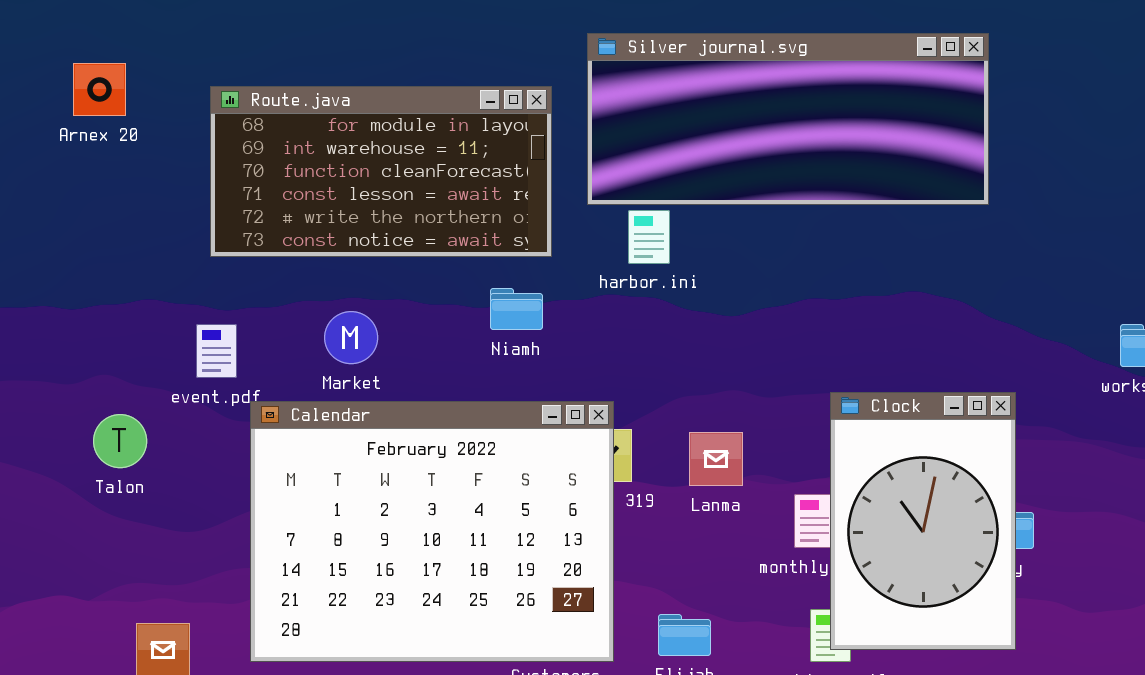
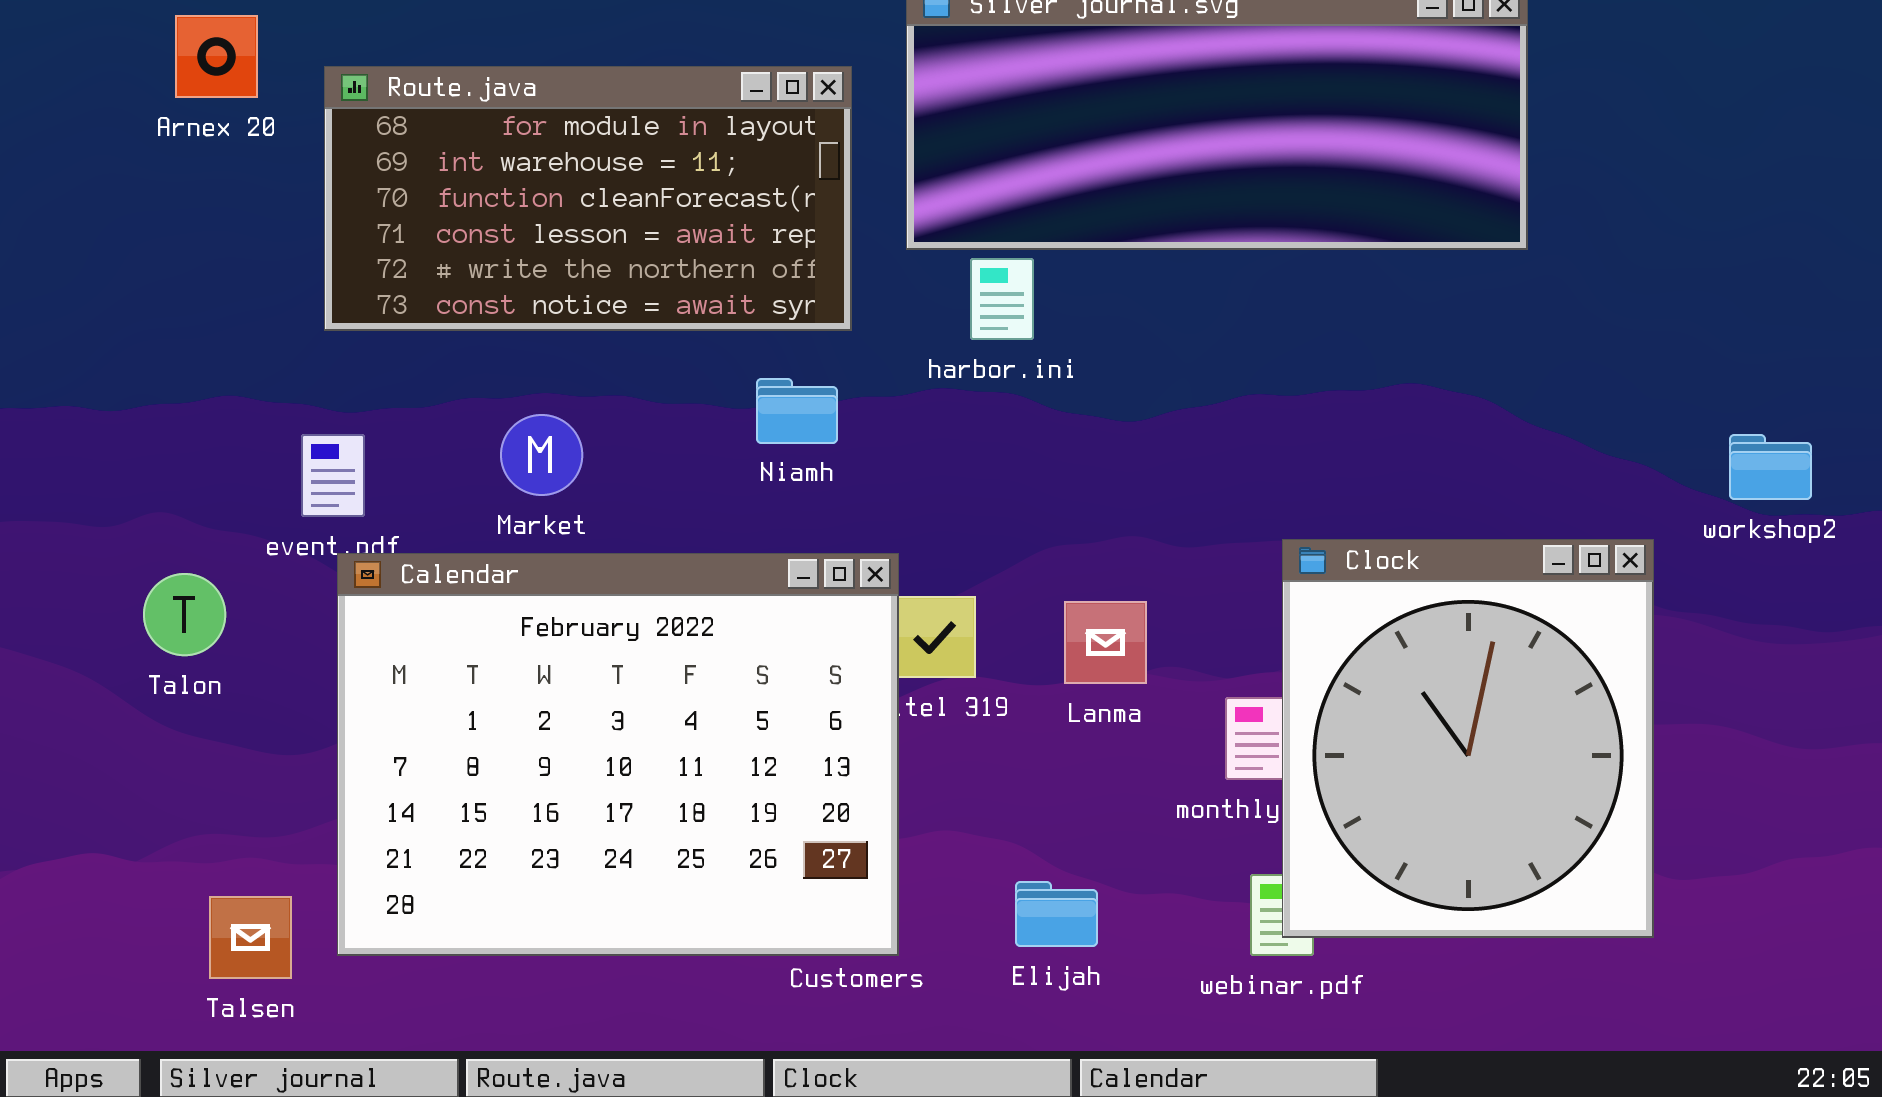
Arnex 20: [73,63,126,116] -> [175,15,258,98], moved
Clock: [830,392,1016,650] -> [1282,539,1654,938], resized
Calendar: [250,401,614,662] -> [337,553,899,956], moved

